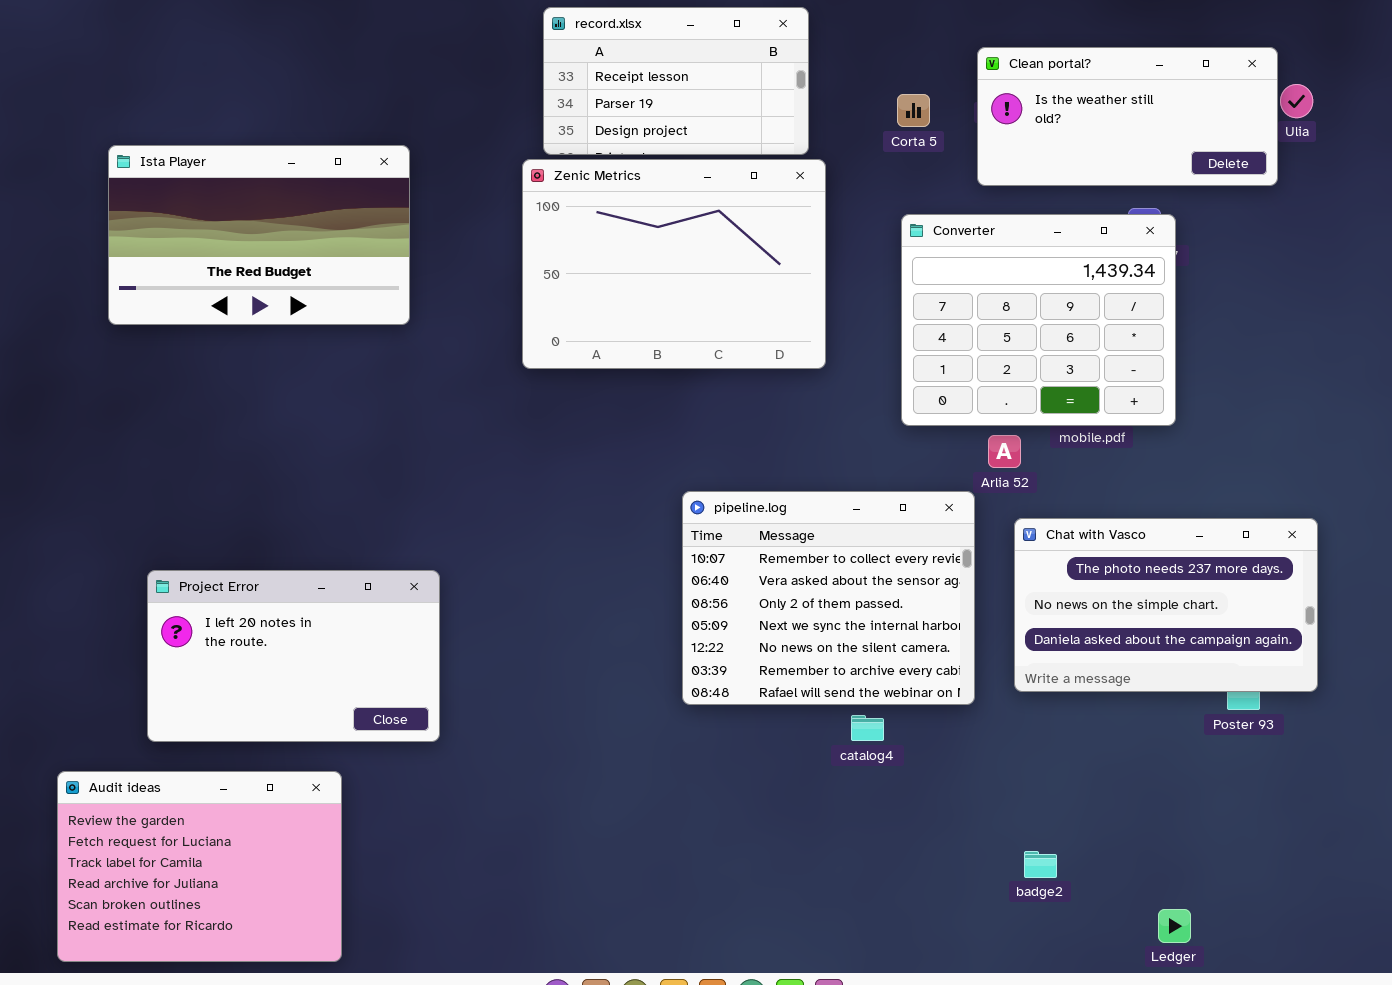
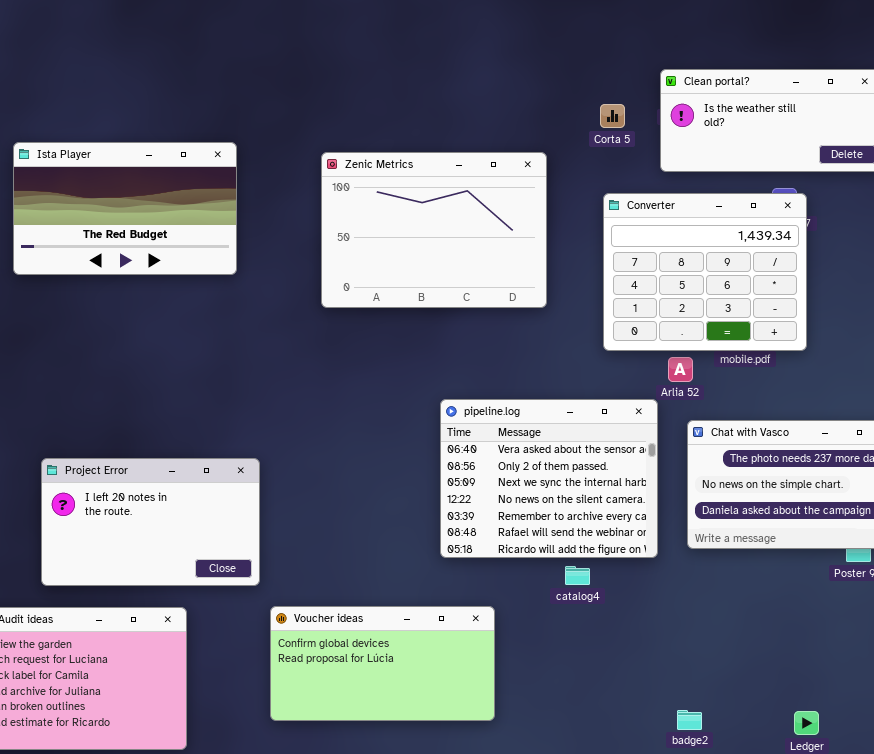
record.xlsx: [543,7,809,155] -> none, closed
pipeline.log: [682,491,975,705] -> [440,399,658,558], scrolled down 1 row
Voucher ideas: none -> [270,606,495,721], opened
badge2: [1024,851,1057,878] -> [677,710,702,730], moved

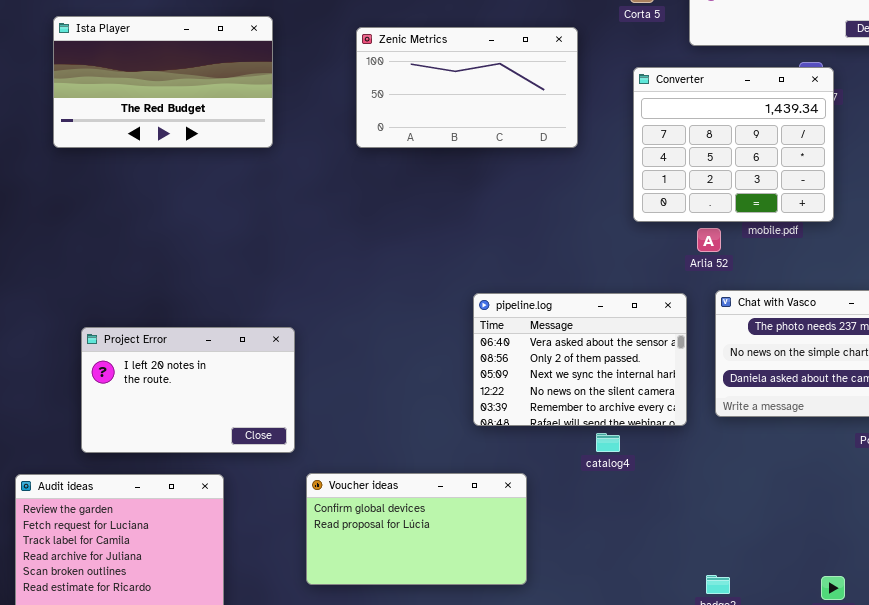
Zenic Metrics: [321,152,547,308] -> [356,27,578,148], resized
pipeline.log: [440,399,658,558] -> [473,293,687,426], resized

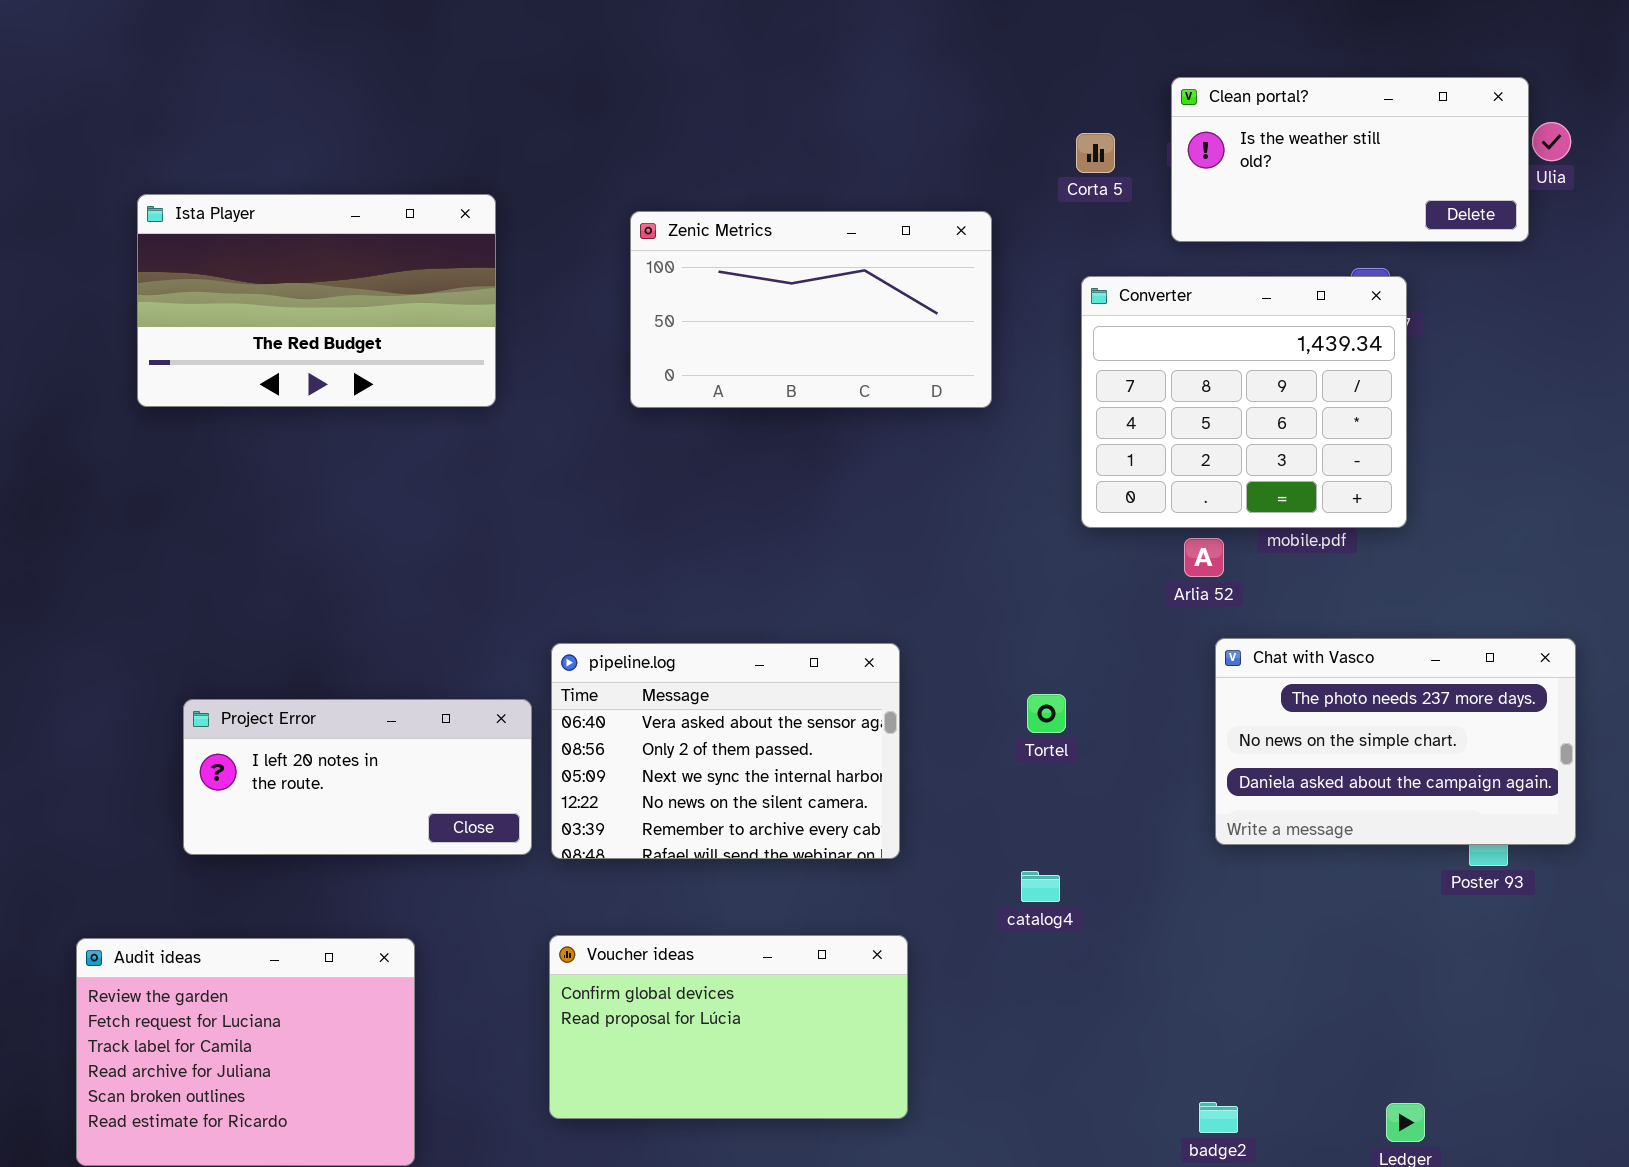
pipeline.log: [473,293,687,426] -> [551,643,900,859], moved
Project Error: [81,327,295,453] -> [183,699,532,855], resized

